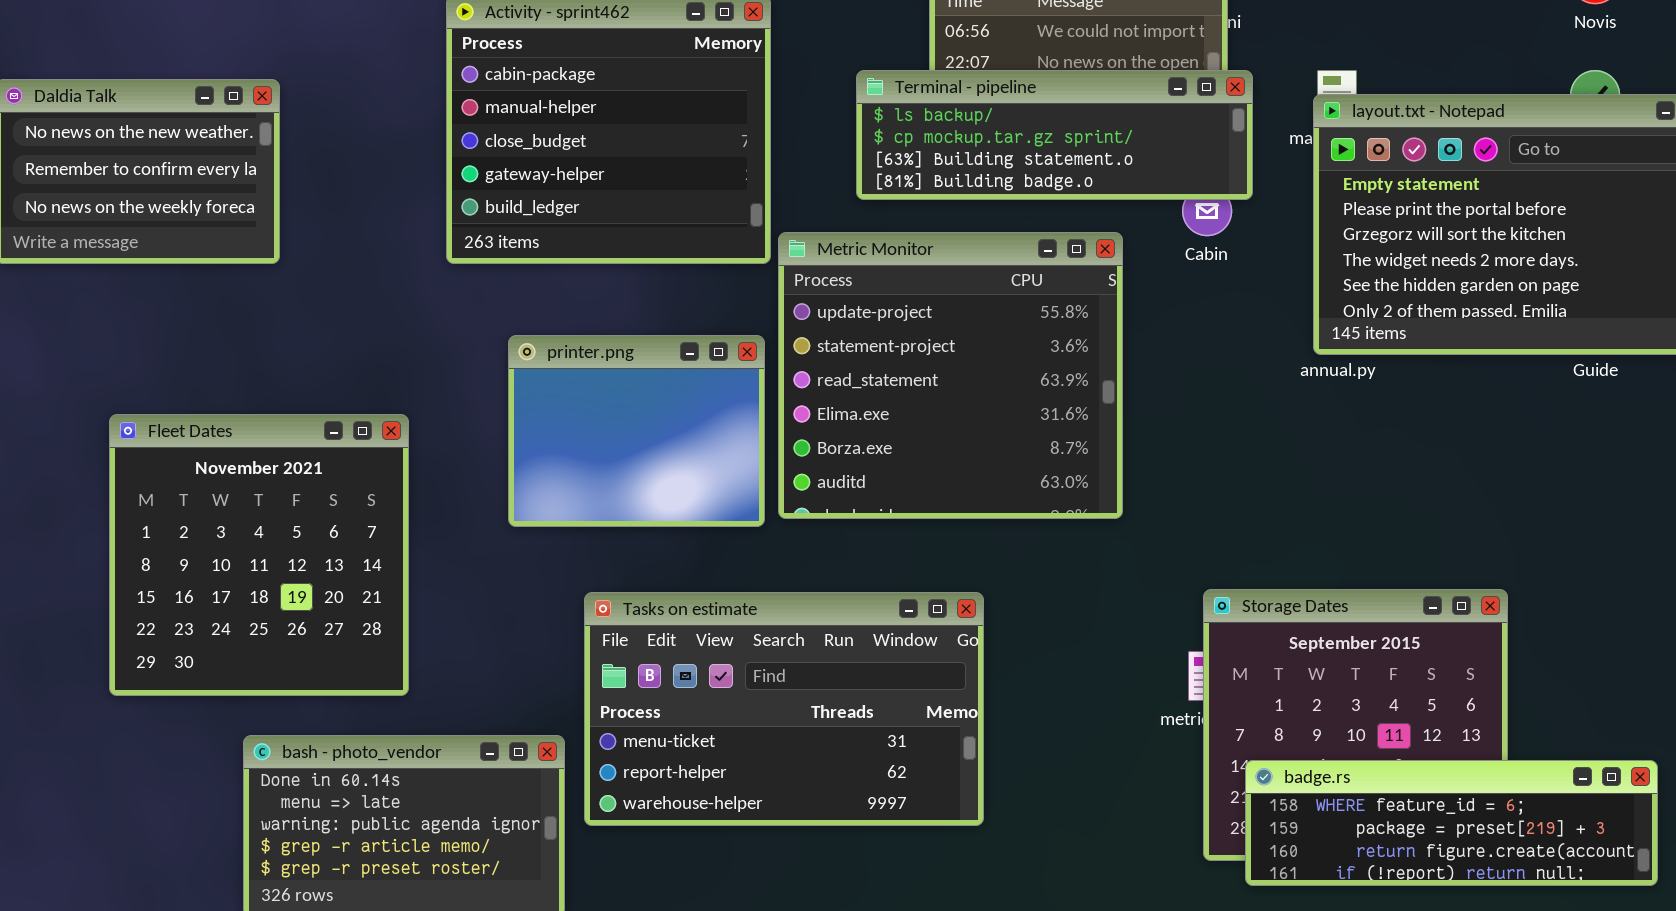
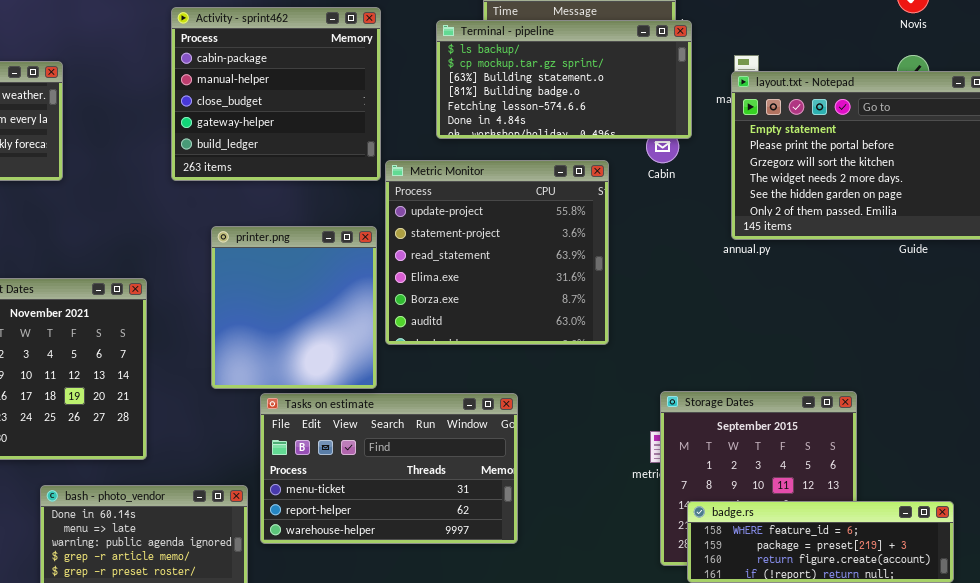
Terminal - pipeline: [856,70,1253,200] -> [436,20,692,139], resized
printer.png: [508,335,765,527] -> [211,226,377,389], resized

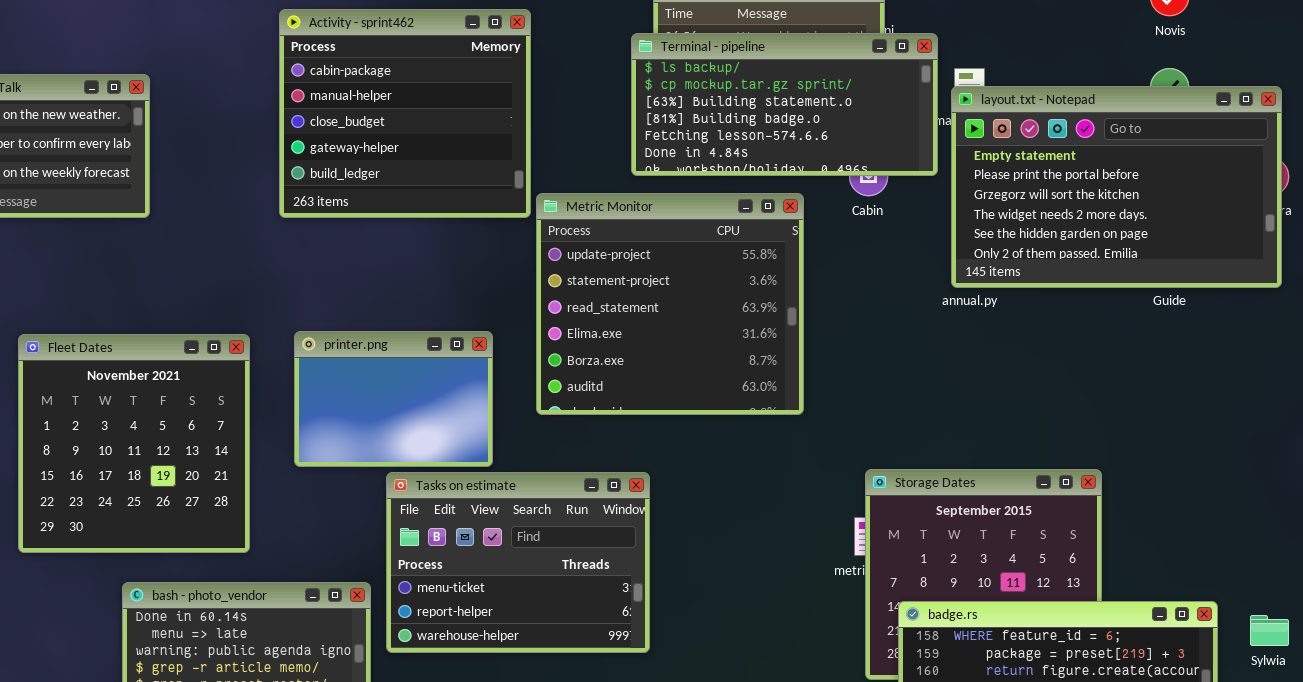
Terminal - pipeline: [436,20,692,139] -> [631,33,938,176], moved
printer.png: [211,226,377,389] -> [294,331,493,467], moved, resized
Tasks on estimate: [260,393,518,544] -> [386,472,650,653], resized

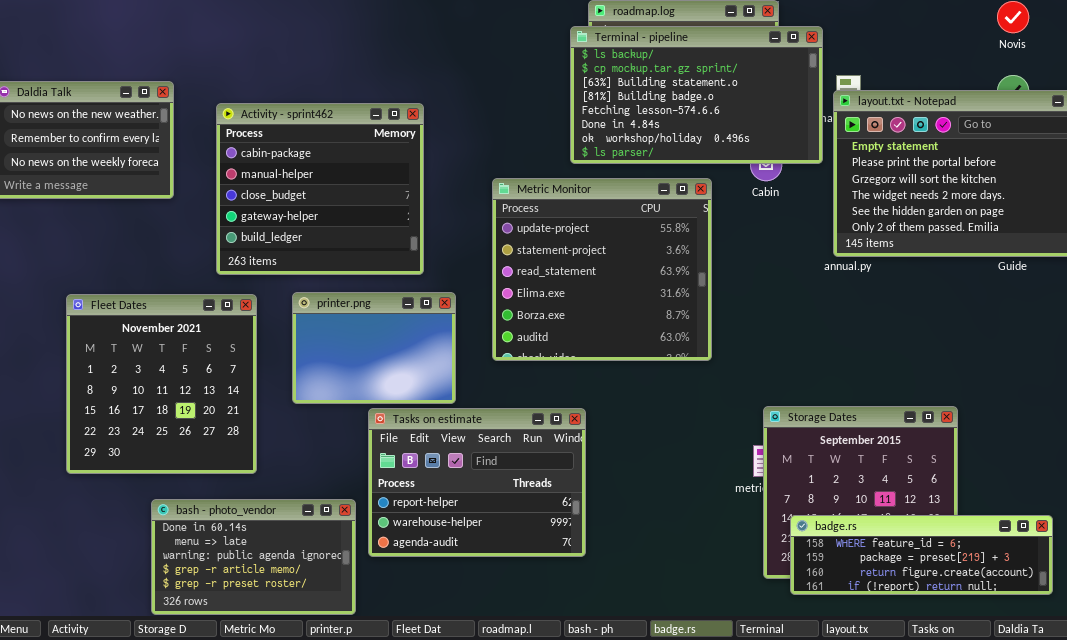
Activity - sprint462: [279,9,531,218] -> [216,103,424,275], moved
Terminal - pipeline: [631,33,938,176] -> [570,26,823,164], resized
Tasks on estimate: [386,472,650,653] -> [368,408,586,557], scrolled down 1 row

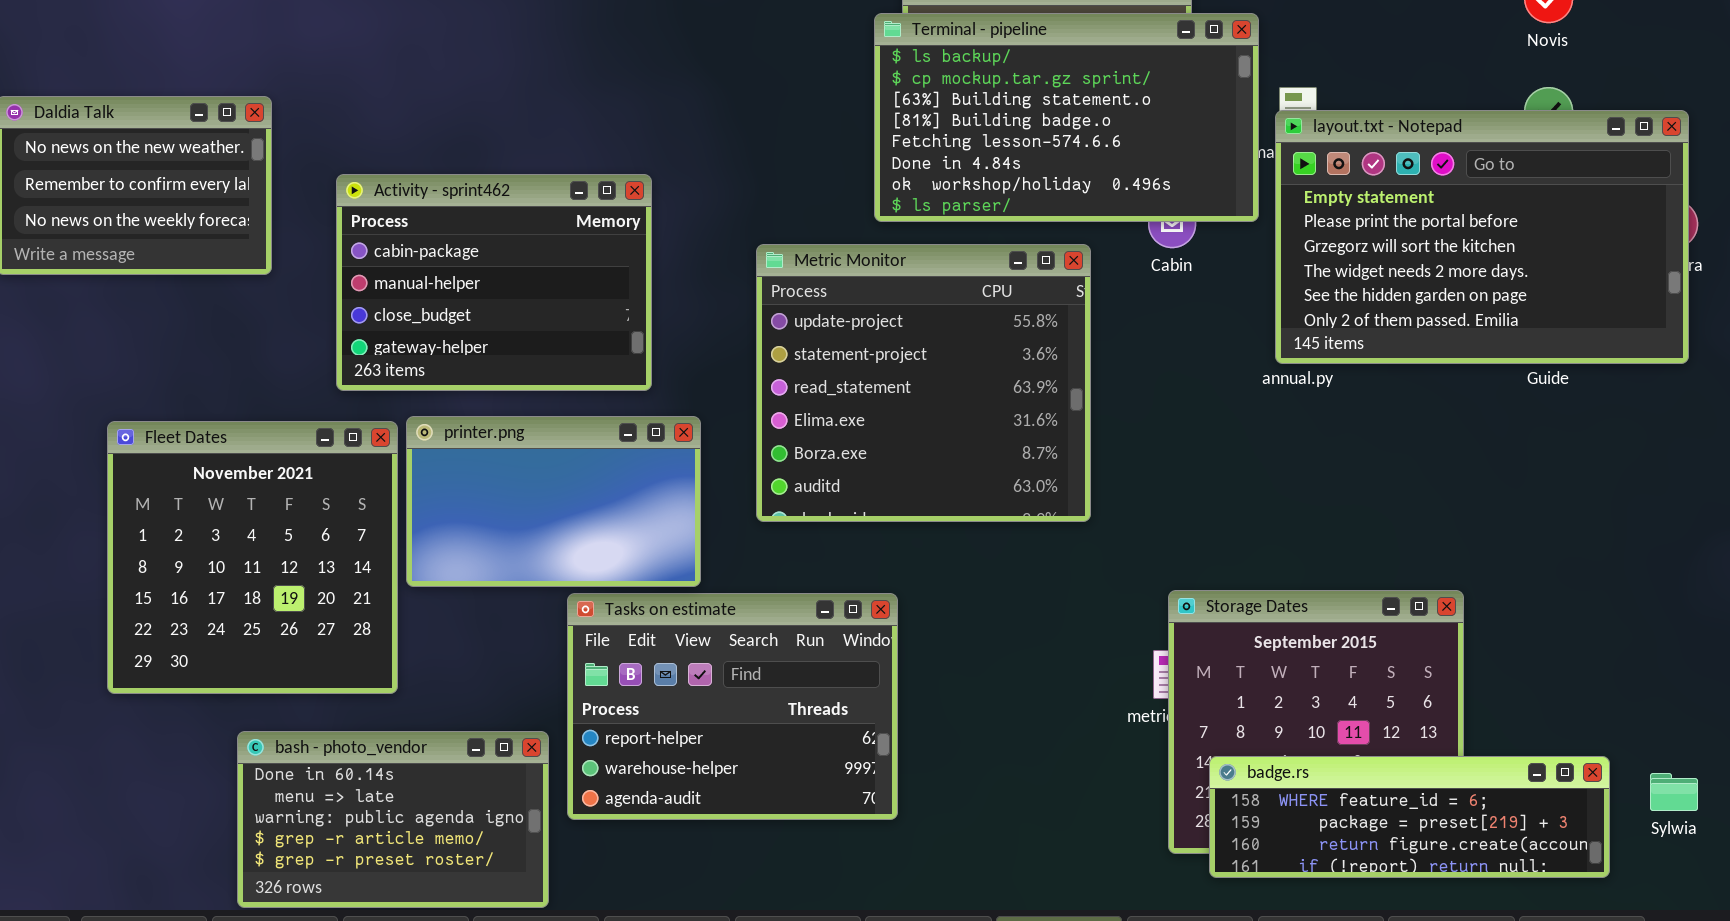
Activity - sprint462: [216,103,424,275] -> [336,174,652,391], resized
printer.png: [292,292,456,404] -> [406,416,701,587], resized

